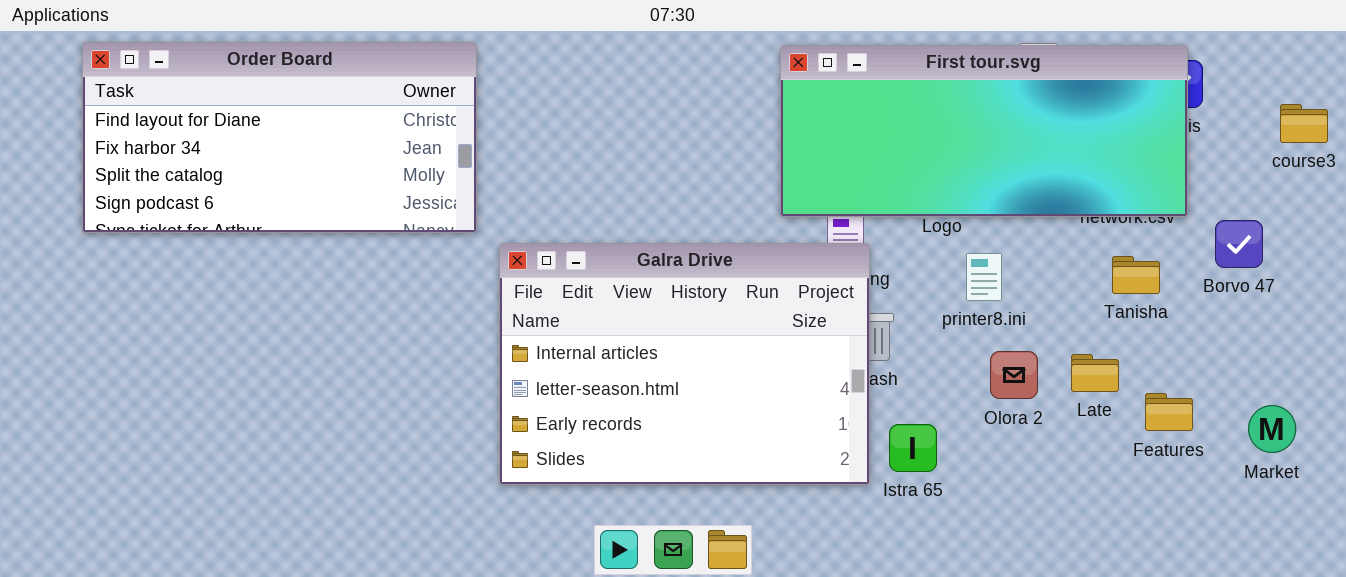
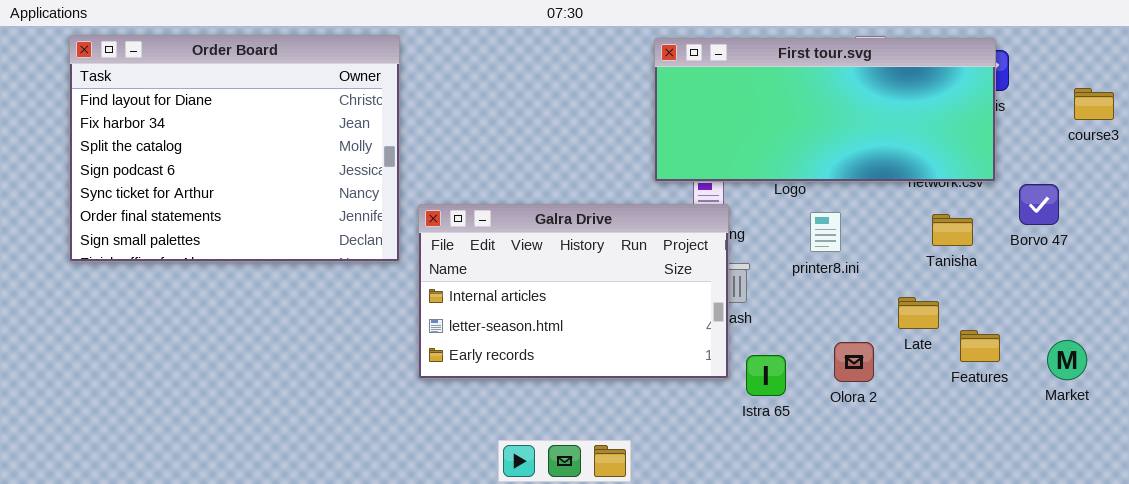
Order Board: [82,42,477,233] -> [69,35,400,262], resized
Galra Drive: [499,243,870,485] -> [418,204,729,379], resized
Olora 2: [990,351,1038,399] -> [834,342,874,382], moved

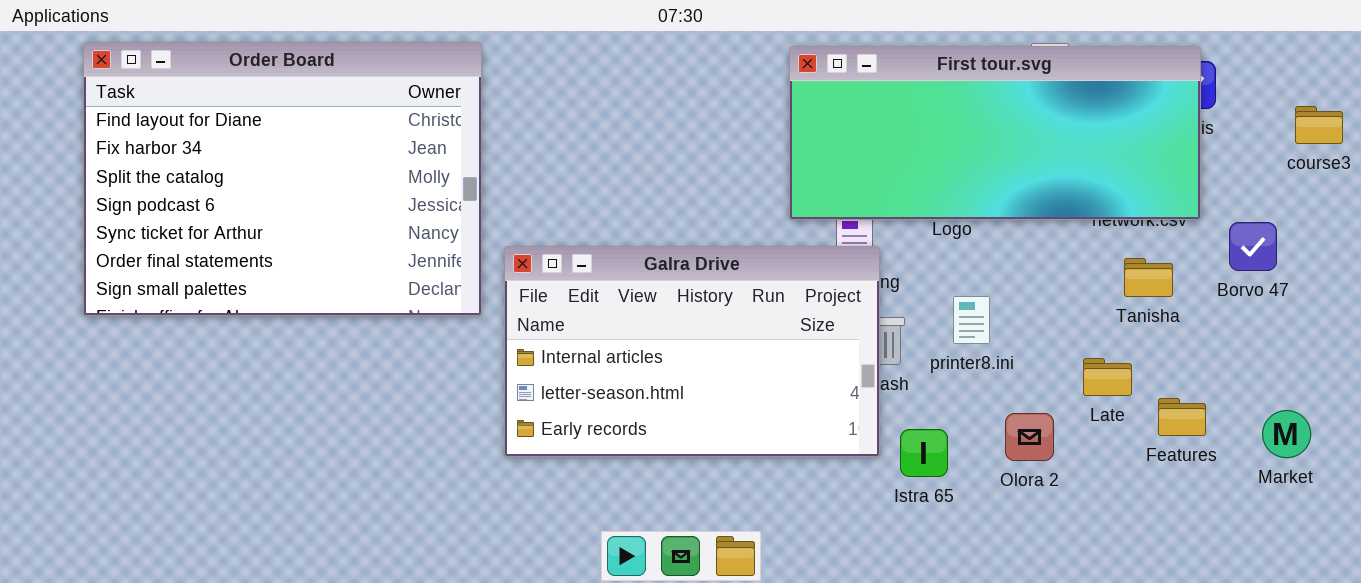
printer8.ini: [810,212,841,252] -> [953,296,990,344], moved

